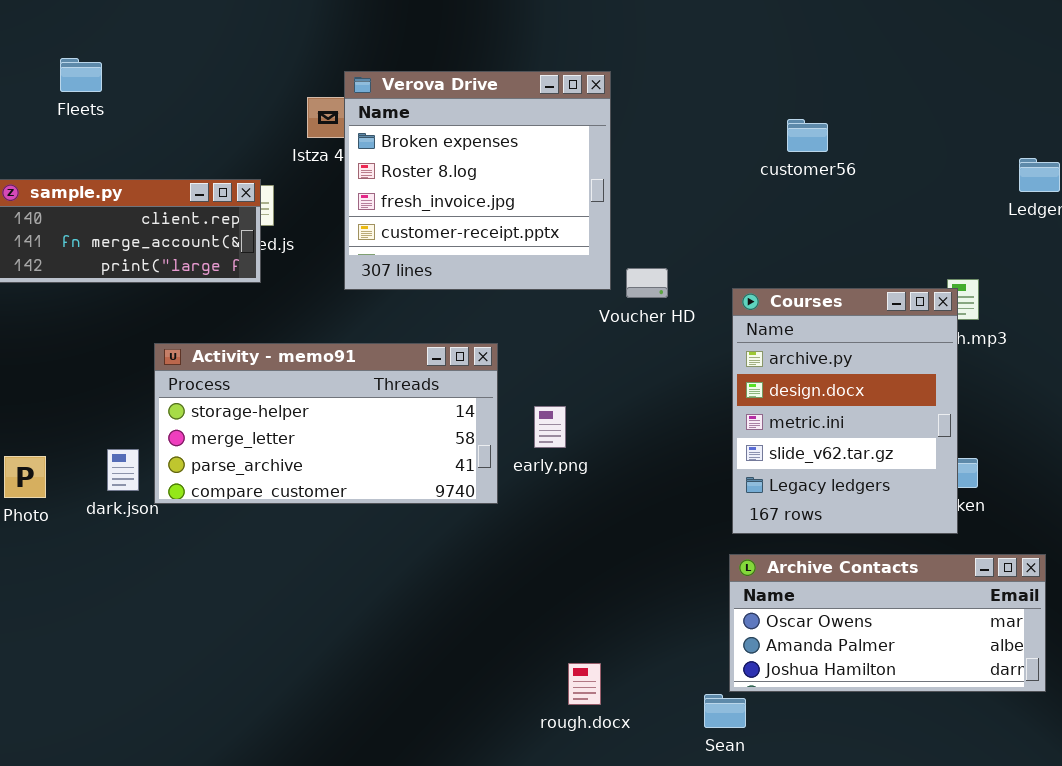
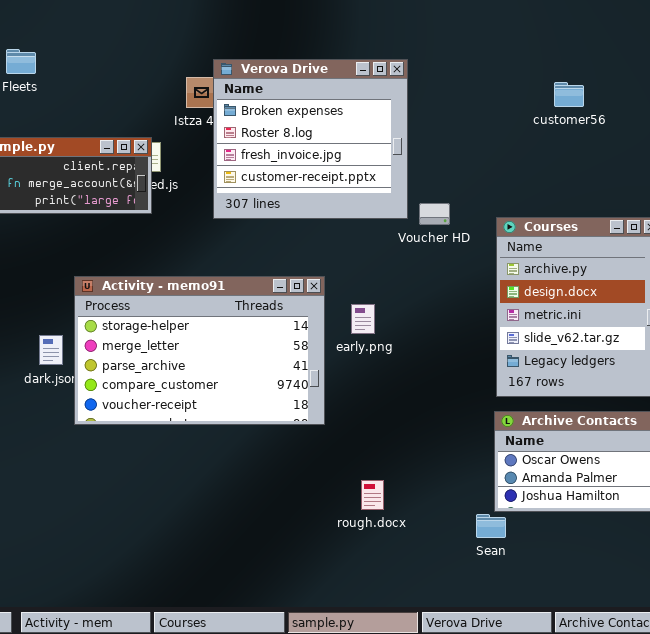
customer56: [787,119,828,152] -> [554,82,584,107], moved
Activity - memo91: [154,343,498,504] -> [74,276,325,425], moved, resized
rough.docx: [568,663,601,705] -> [361,480,384,510], moved

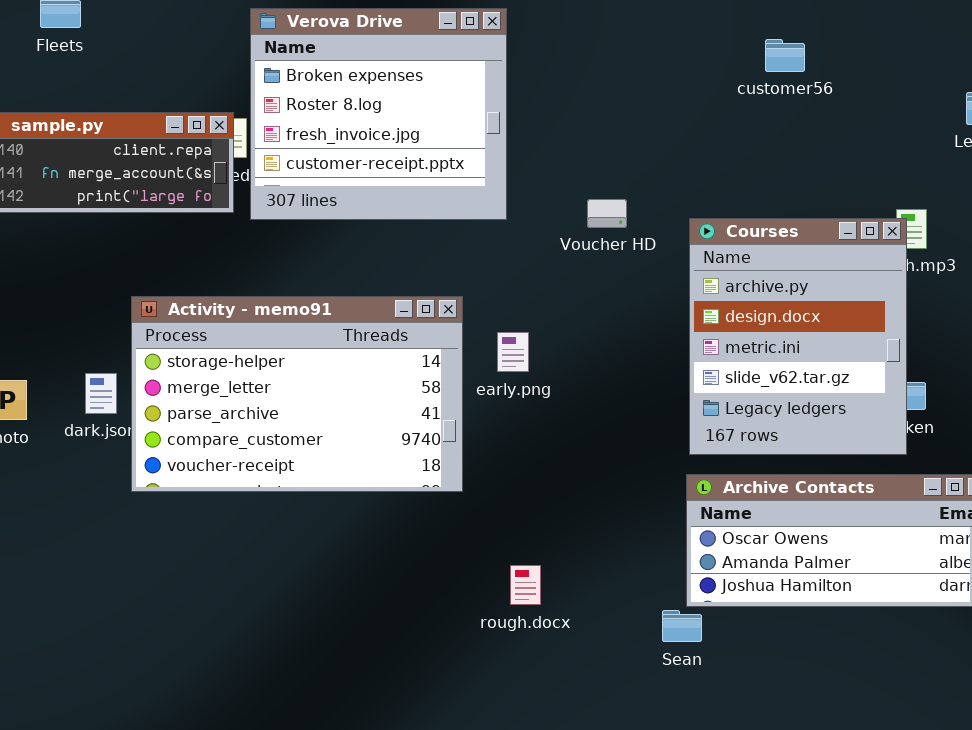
Verova Drive: [213,59,408,219] -> [250,8,507,220], moved

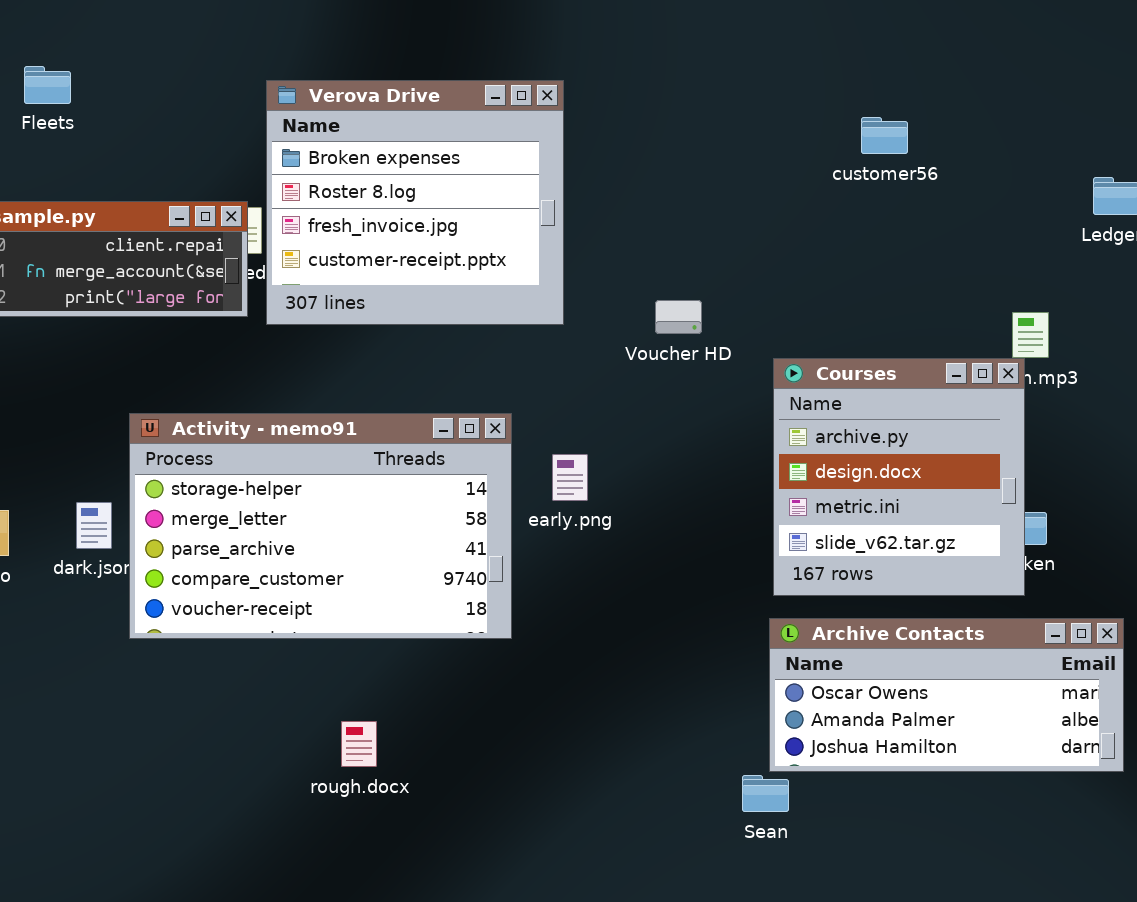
Courses: [689,218,907,455] -> [773,358,1025,596], resized
rough.docx: [510,565,541,605] -> [341,721,377,767], moved

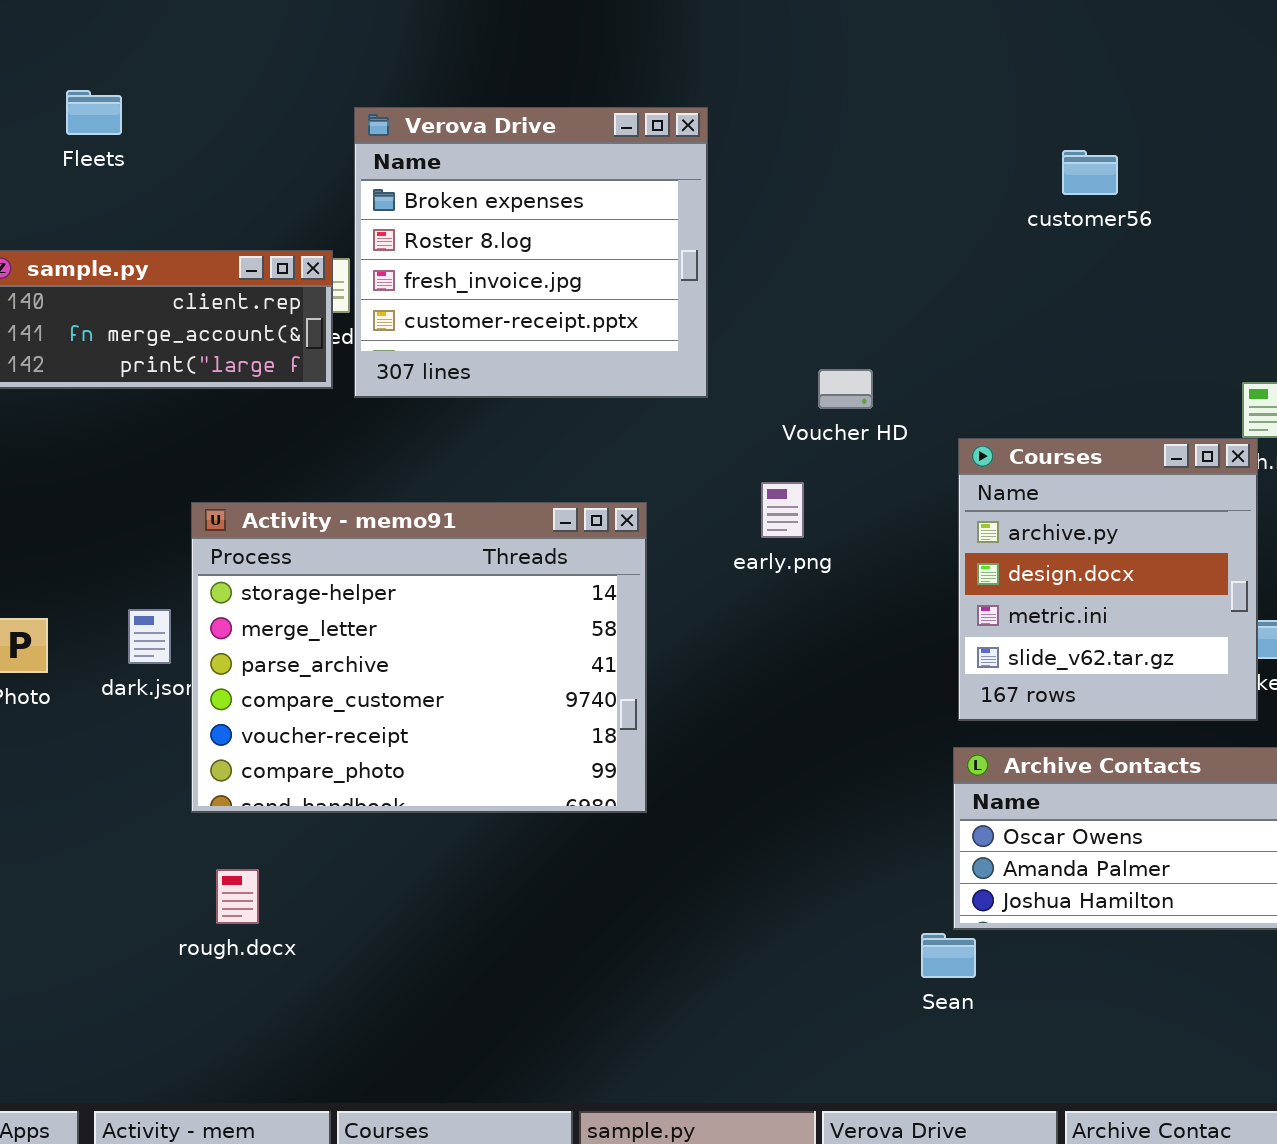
Activity - memo91: [129,413,512,639] -> [191,502,647,813], resized
early.png: [552,454,588,501] -> [761,482,804,538], moved
rough.docx: [341,721,377,767] -> [216,869,259,924], moved

